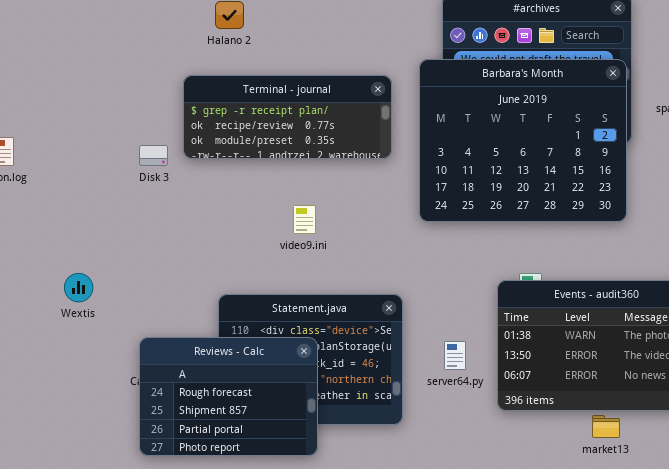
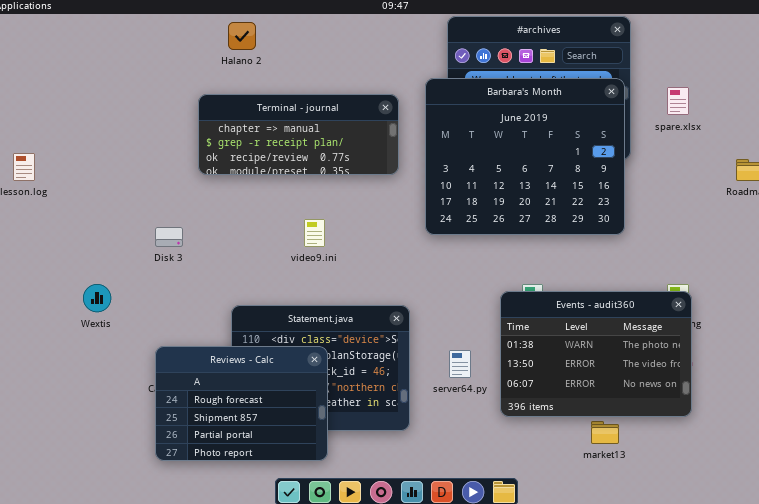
Terminal - journal: [183,75,392,159] -> [198,94,399,175], scrolled up 1 row
Disk 3: [139,145,168,166] -> [155,227,183,247], moved

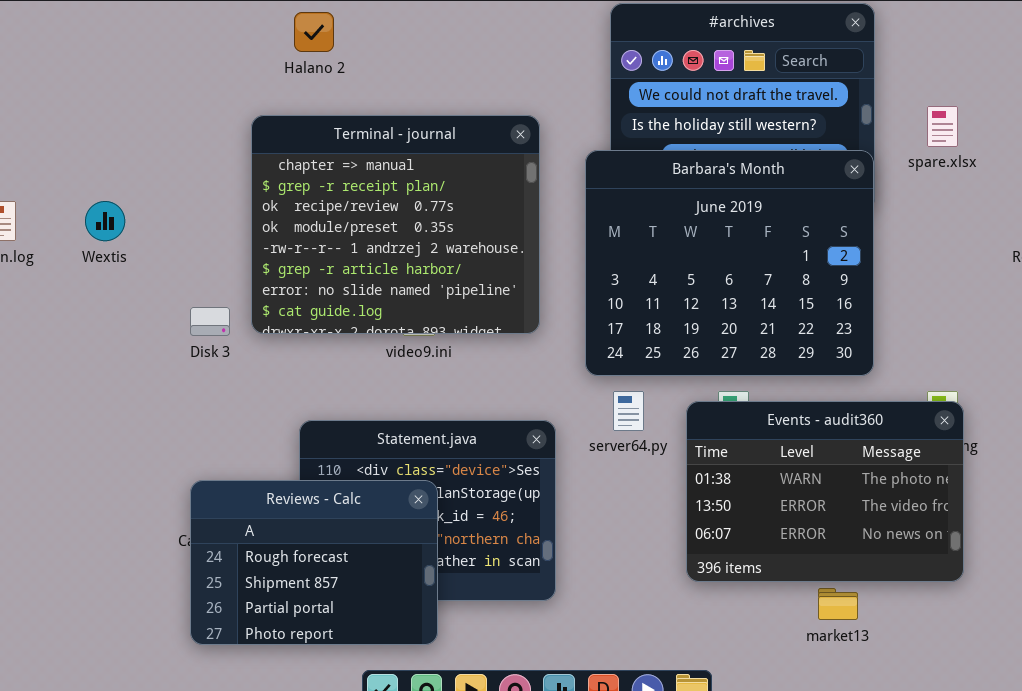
Barbara's Month: [425,78,625,235] -> [585,150,874,376], moved
Terminal - journal: [198,94,399,175] -> [251,115,540,334], resized
Wextis: [83,284,111,312] -> [85,201,125,241], moved
server64.py: [449,350,471,378] -> [613,391,644,431], moved

